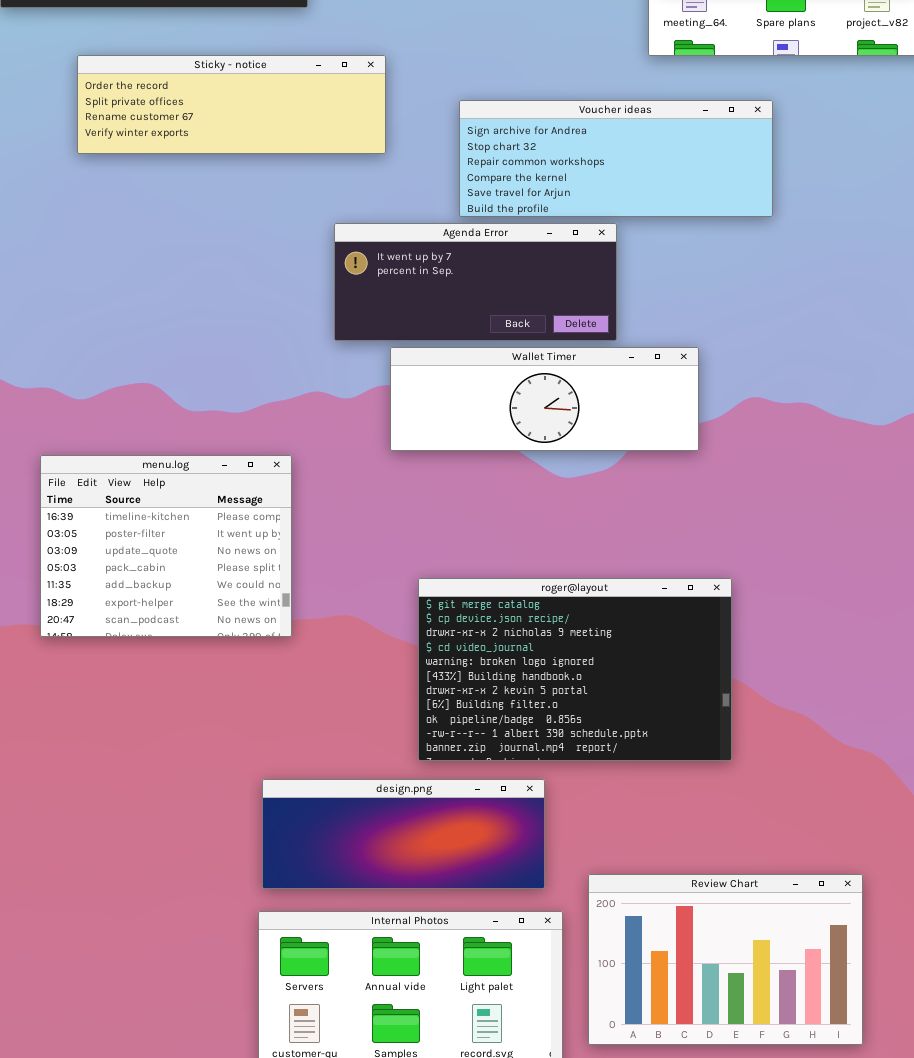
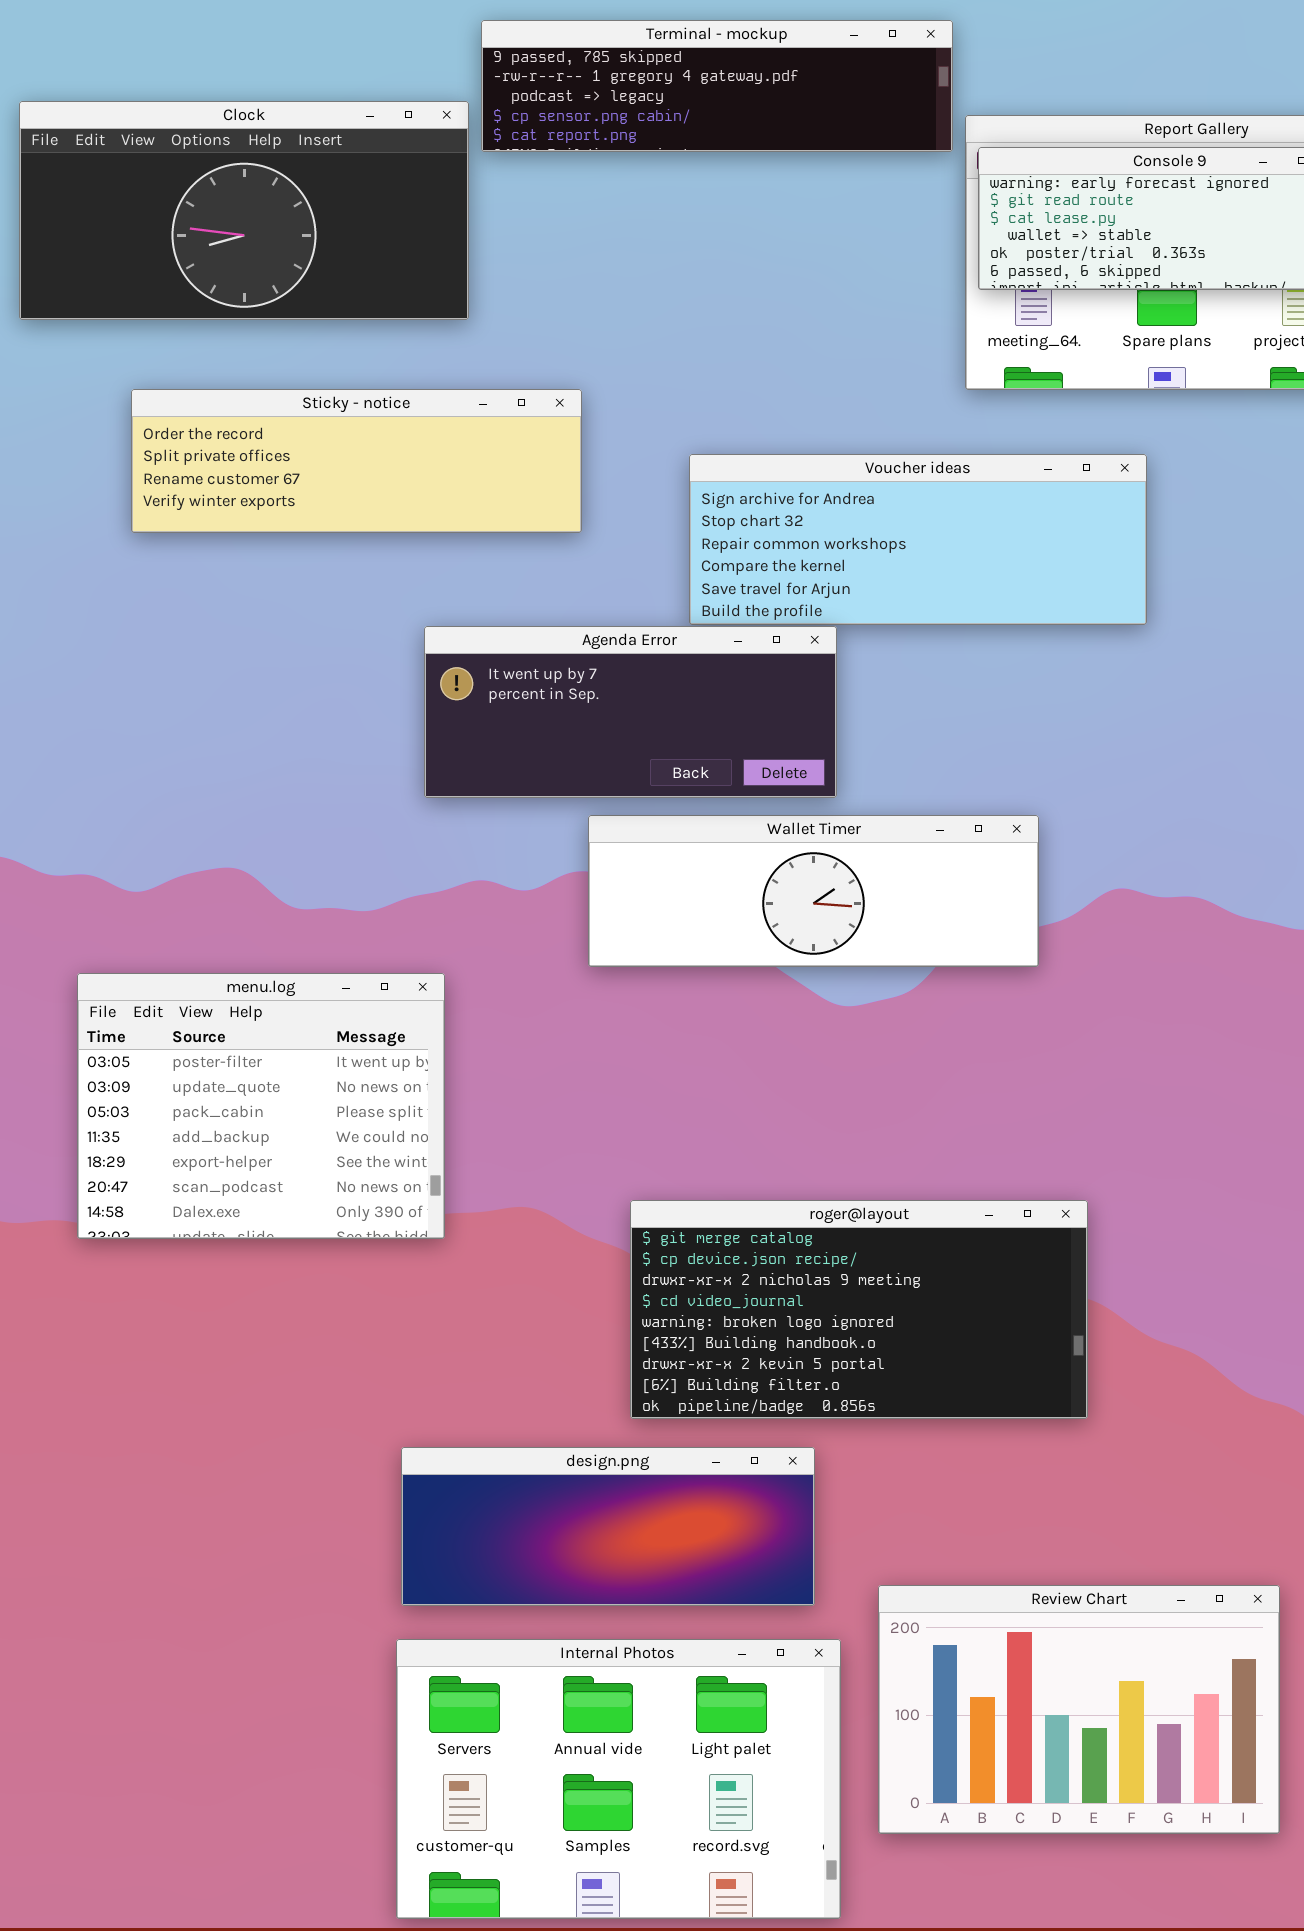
Agenda Error: [334,223,617,341] -> [424,626,837,798], moved
menu.log: [40,455,292,637] -> [77,973,445,1239], scrolled down 1 row
roger@layout: [418,578,732,761] -> [630,1200,1088,1419], resized

